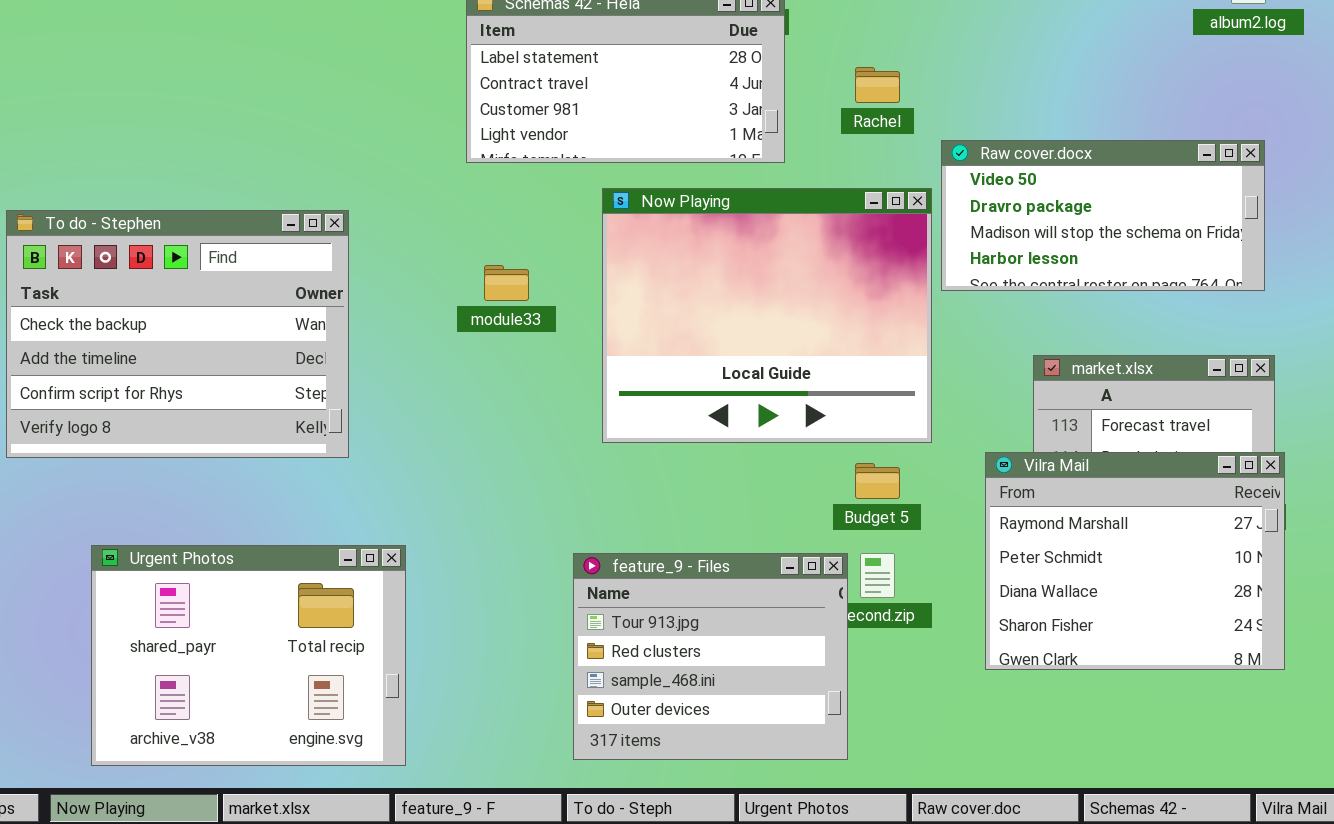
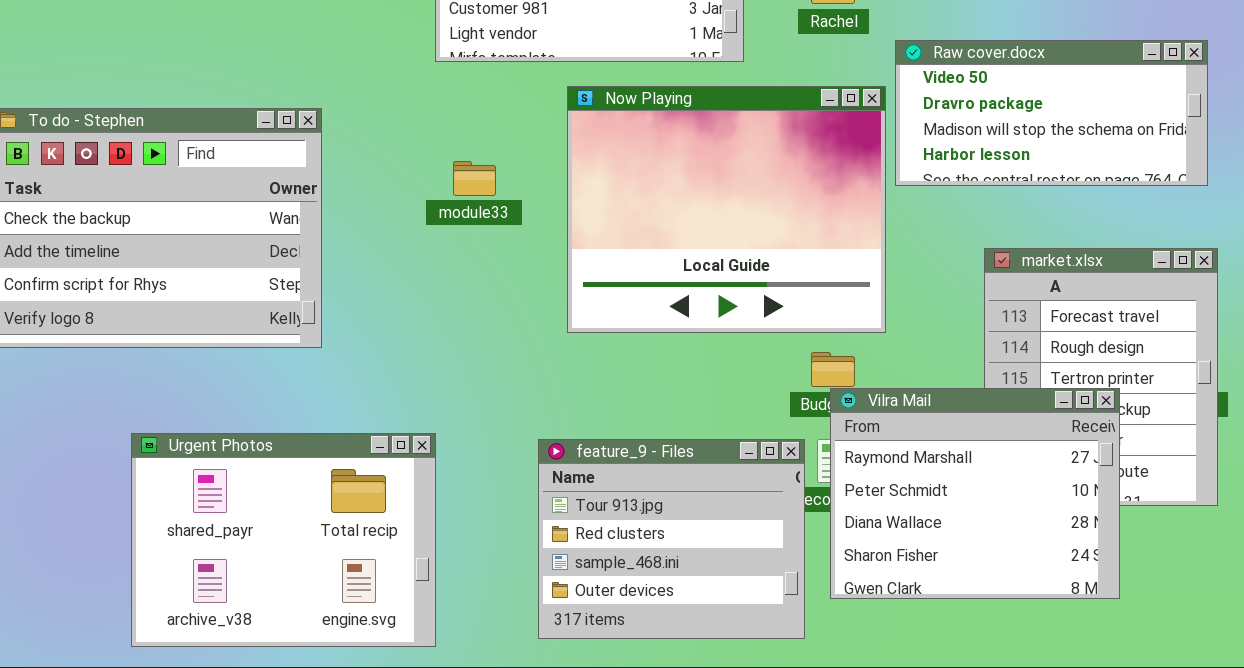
Vilra Mail: [985,452,1285,670] -> [830,388,1120,599], moved
Urgent Photos: [91,545,406,766] -> [131,433,436,647], moved

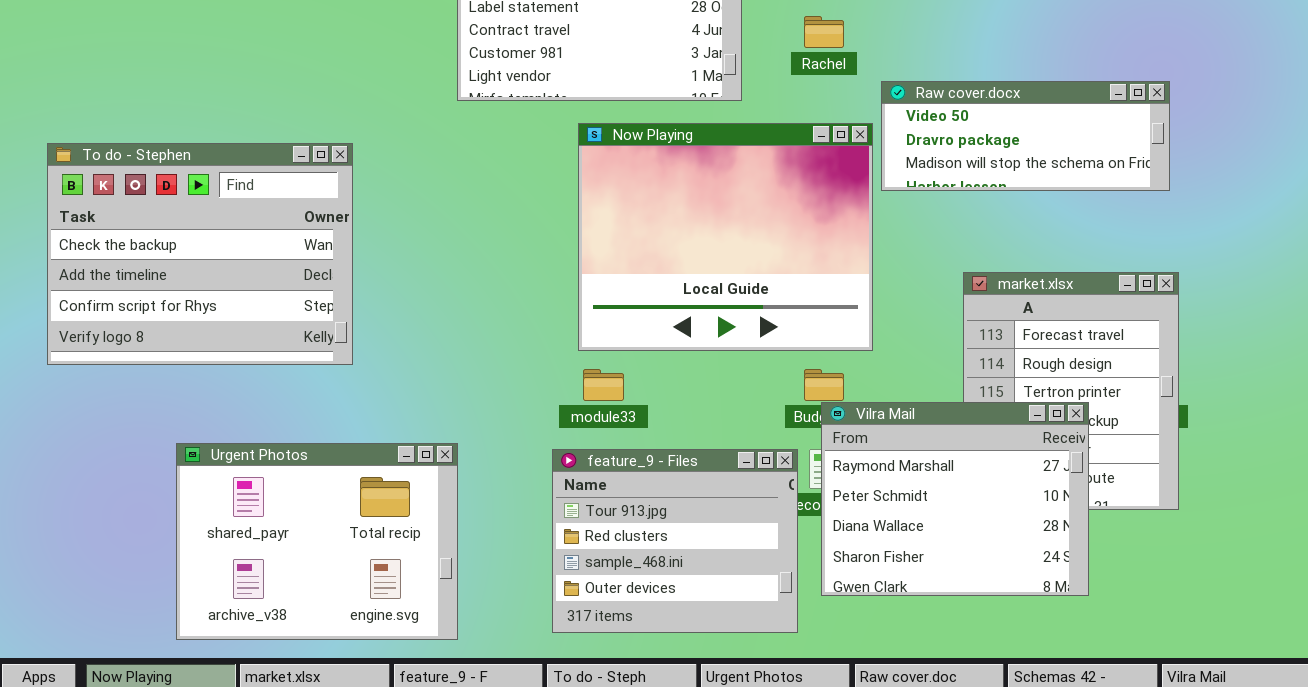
Raw cover.docx: [895,40,1208,186] -> [881,81,1170,191], resized
module33: [453,161,496,196] -> [583,369,624,401], moved

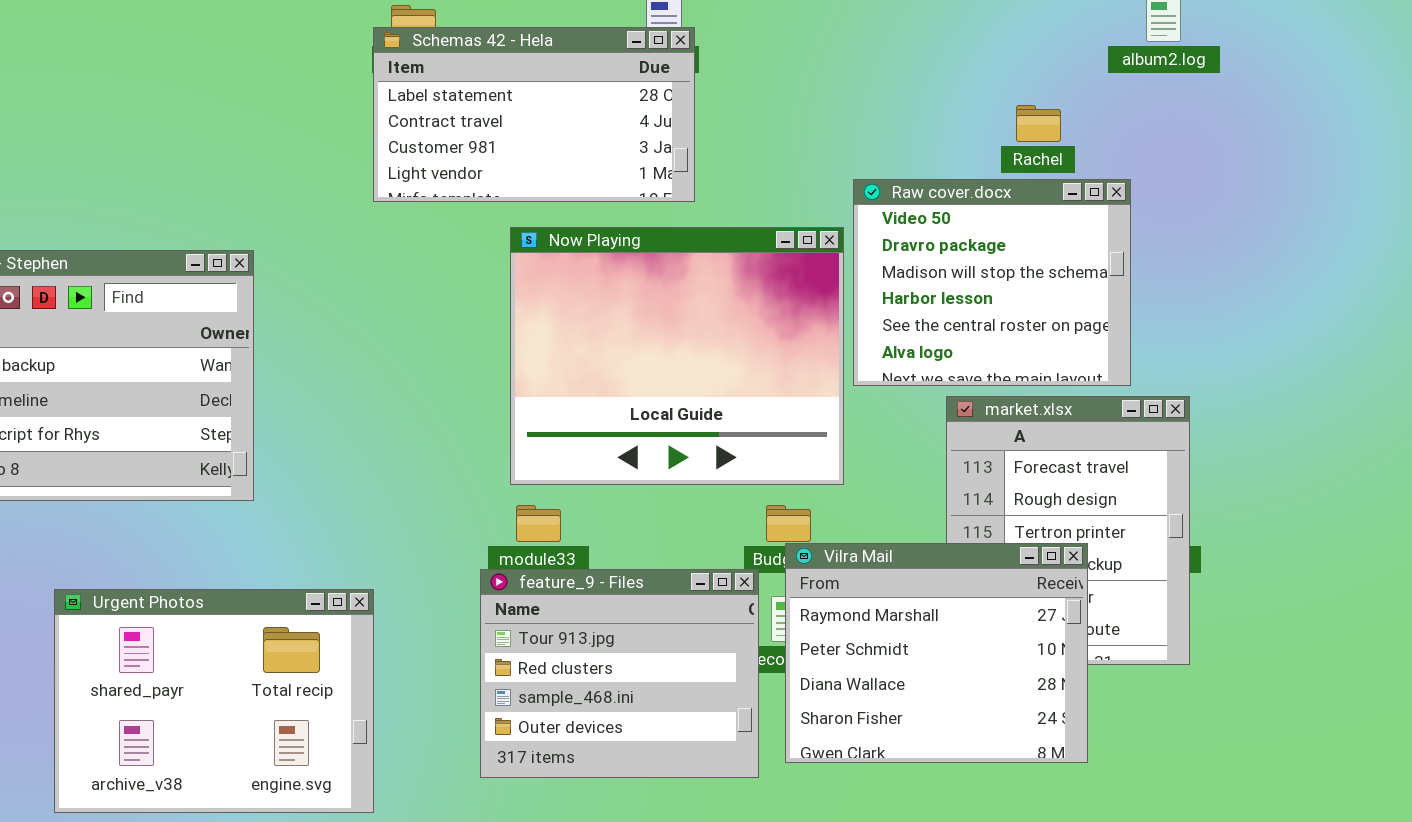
Rachel: [804,16,844,48] -> [1016,105,1061,142], moved
Raw cover.docx: [881,81,1170,191] -> [853,179,1131,386], resized
feature_9 - Files: [552,449,798,633] -> [480,569,759,778], moved

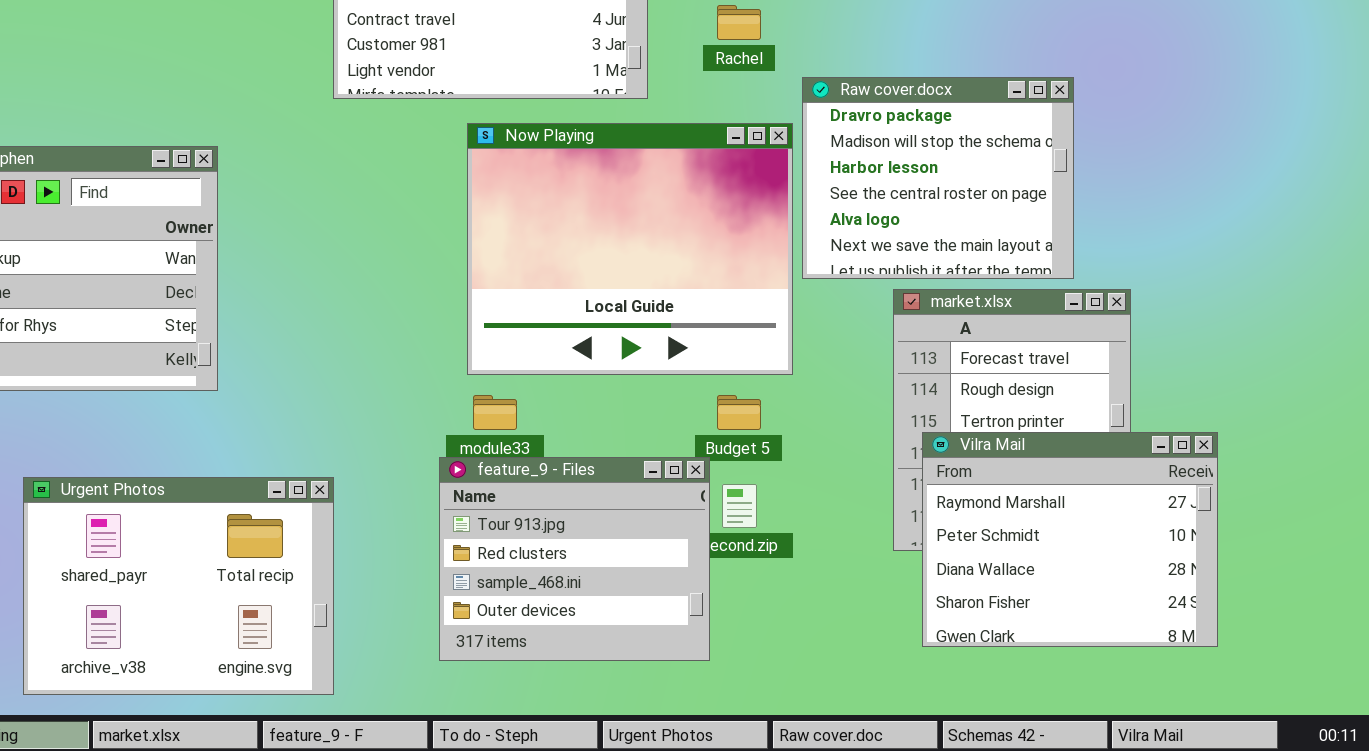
Rachel: [1016,105,1061,142] -> [717,5,761,40], moved
Raw cover.docx: [853,179,1131,386] -> [802,77,1074,279], scrolled down 1 row
Vilra Mail: [785,543,1088,763] -> [922,432,1218,647], moved

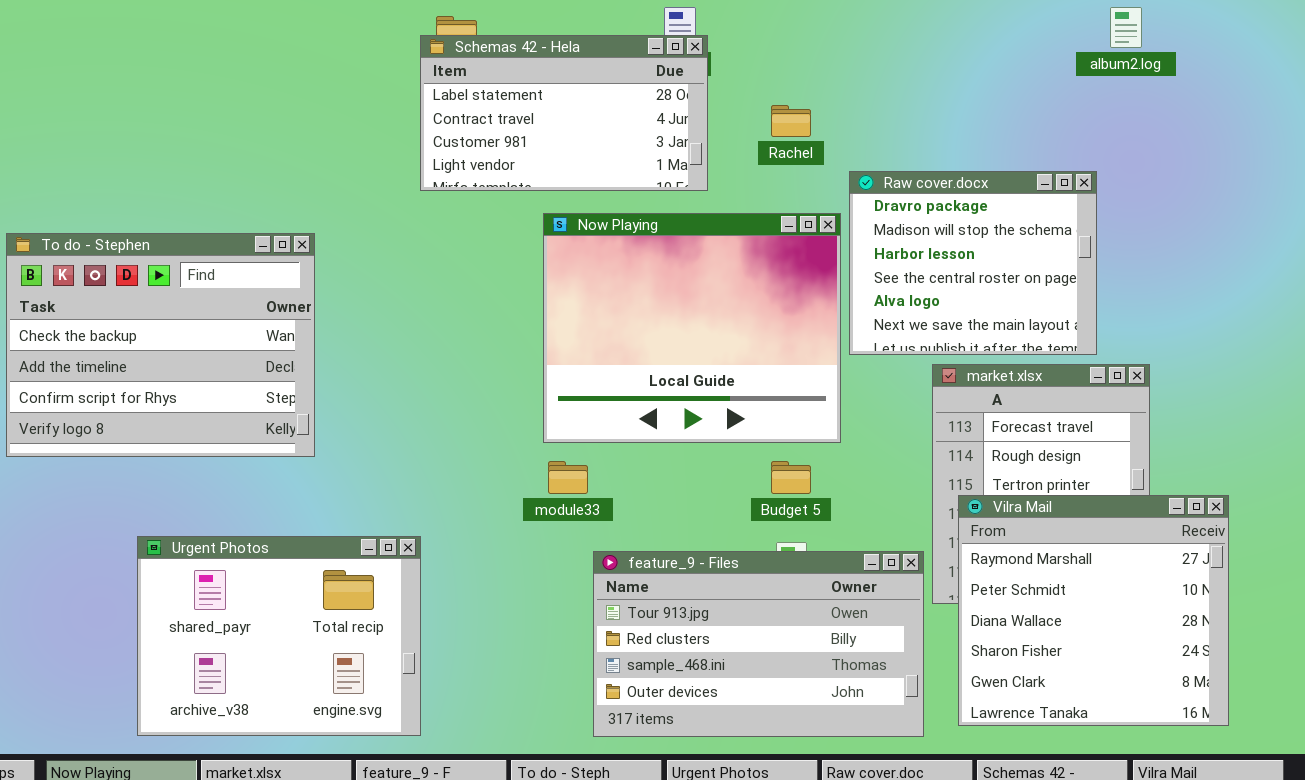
Vilra Mail: [922,432,1218,647] -> [958,495,1229,726], resized
feature_9 - Files: [439,457,710,661] -> [593,551,924,737], moved, resized

